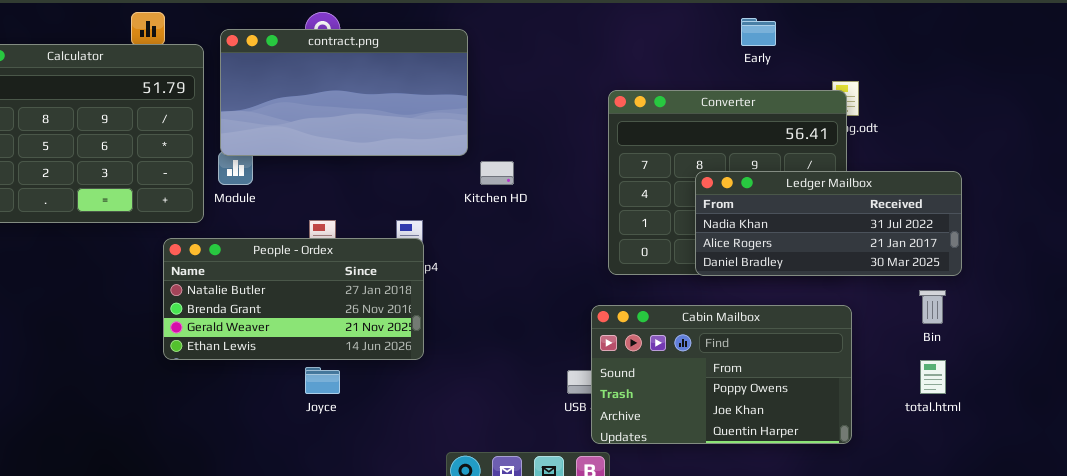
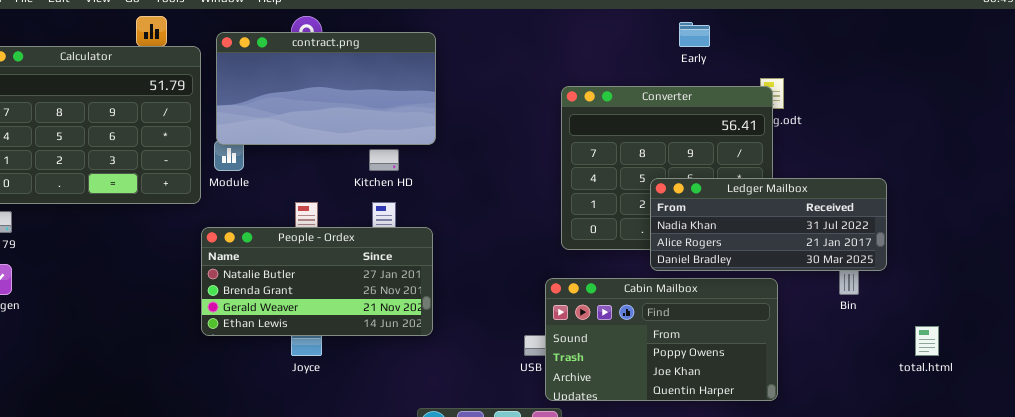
Kitchen HD: [480,161,514,185] -> [369,149,399,171], moved
Ledger Mailbox: [695,171,962,276] -> [650,178,887,271], moved
People - Ordex: [163,238,424,360] -> [201,227,433,336], moved
total.html: [920,360,946,394] -> [915,326,939,356], moved

